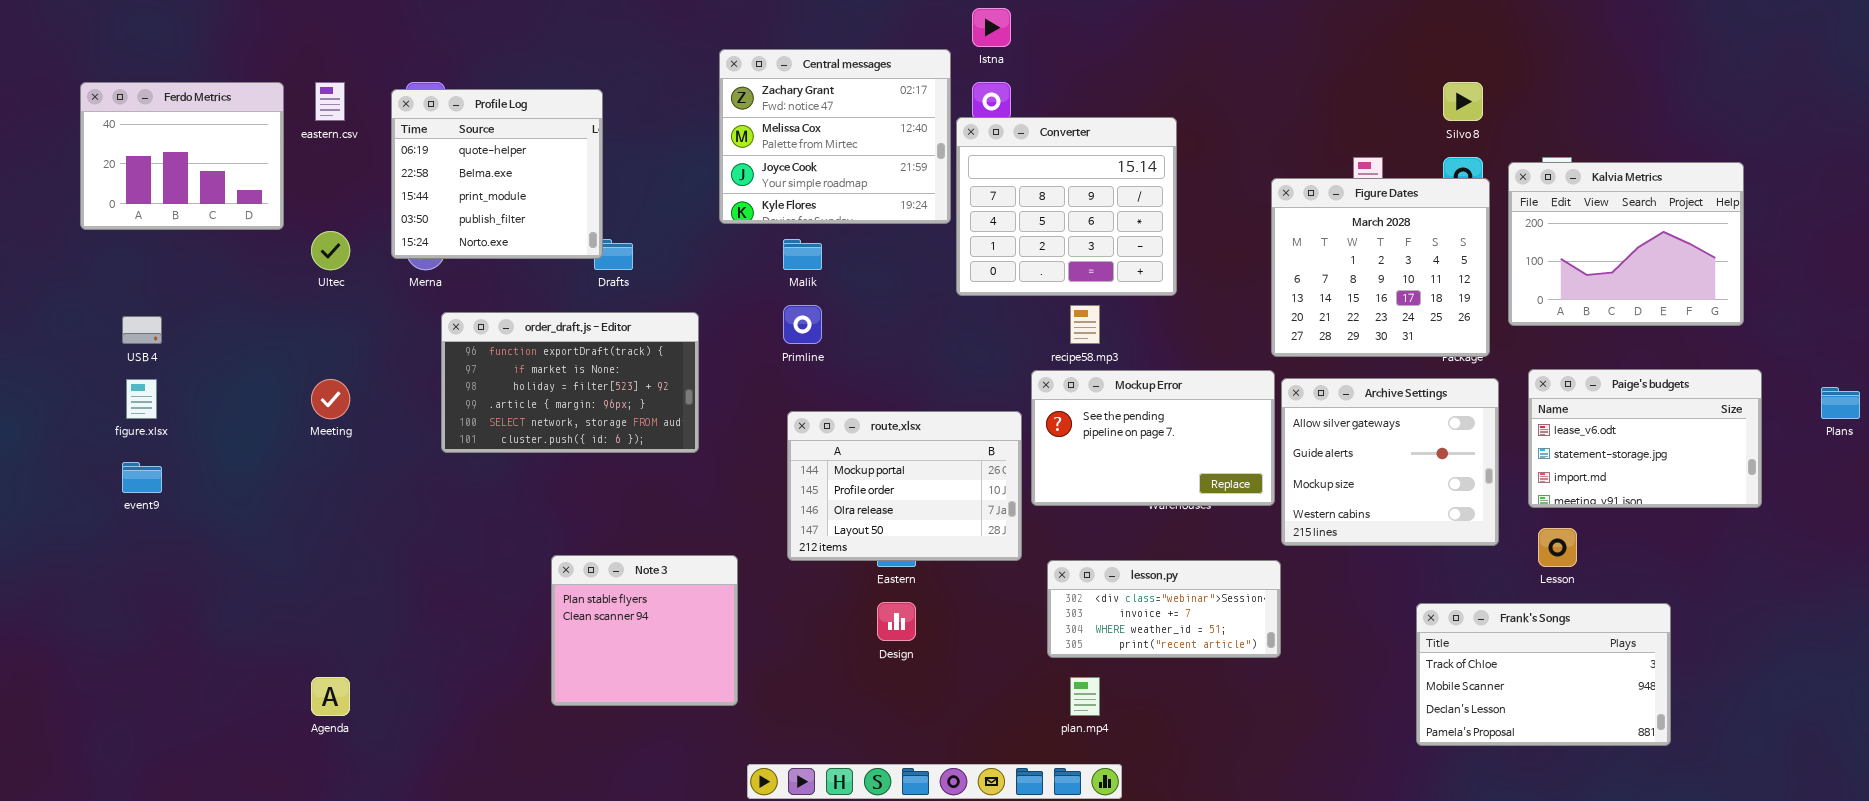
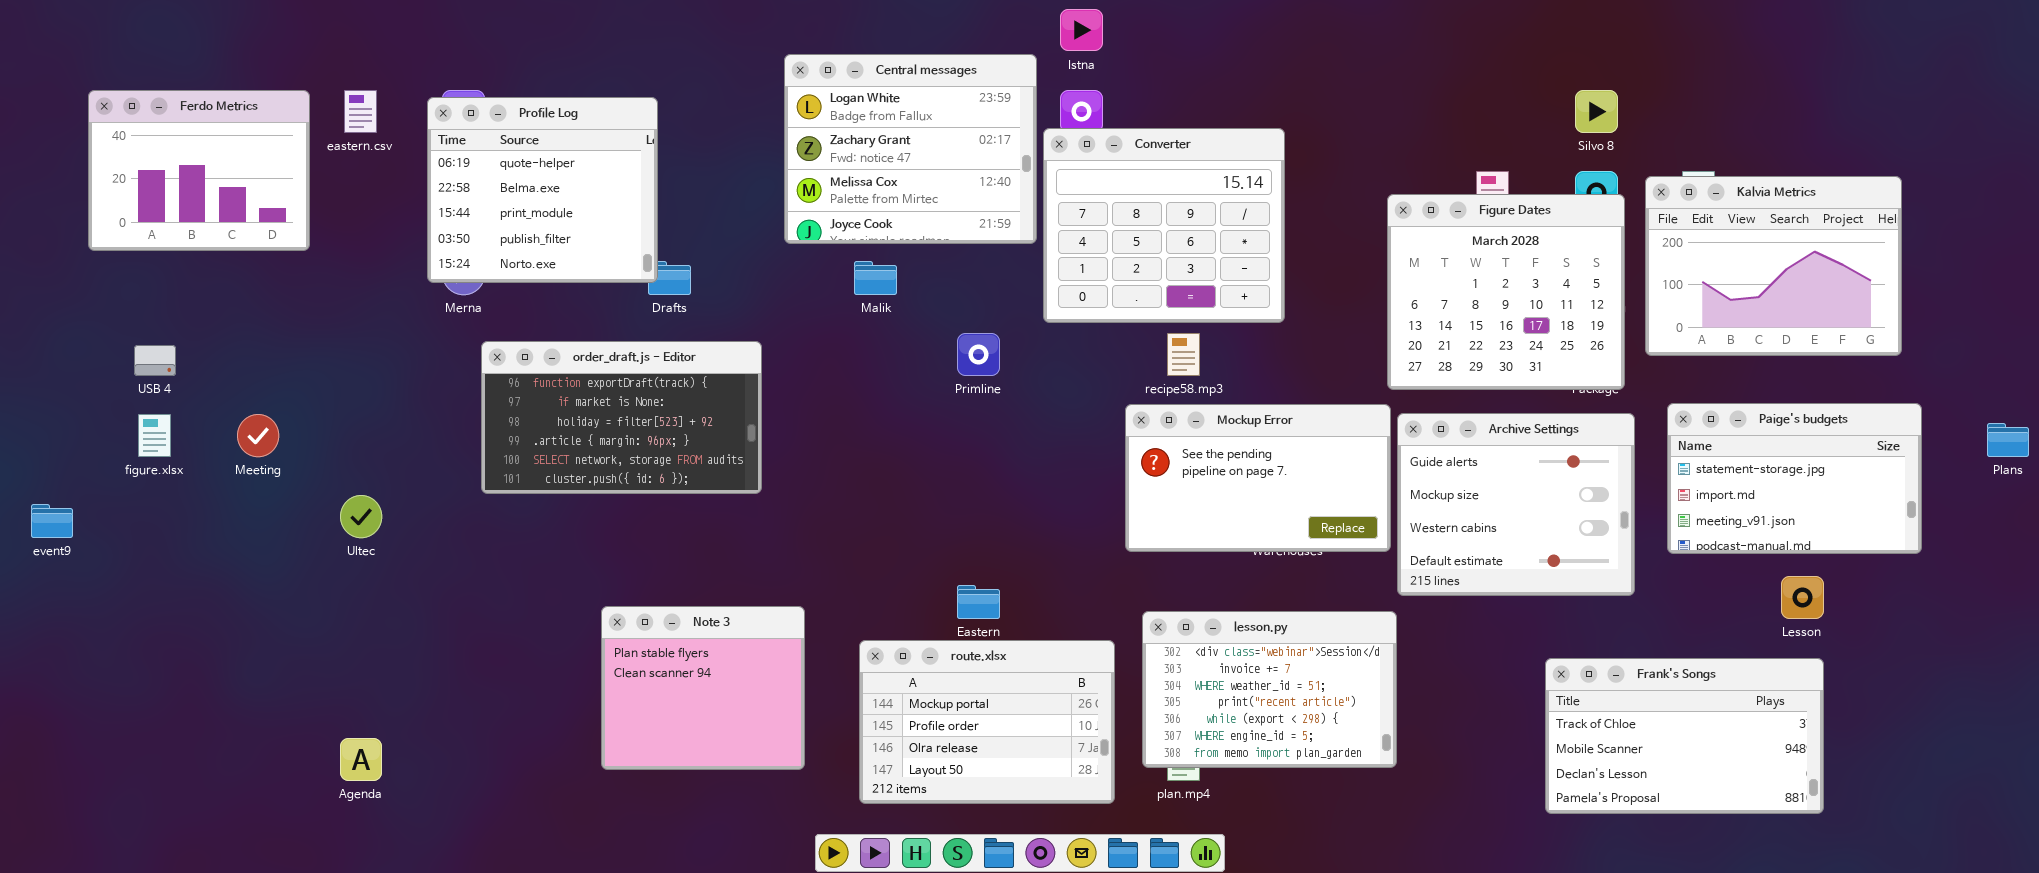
Central messages: [719,49,951,224] -> [784,54,1037,244], scrolled up 1 row
Ultec: [311,231,350,270] -> [340,495,382,538], moved
Primline: [783,305,822,344] -> [957,333,1000,376], moved
Paige's budgets: [1528,369,1762,508] -> [1667,403,1922,554], scrolled down 1 row
Archive Settings: [1281,378,1499,546] -> [1397,413,1635,596], scrolled down 1 row
Meeting: [311,379,350,419] -> [237,414,279,457], moved
route.xlsx: [787,411,1022,561] -> [859,640,1115,804], moved
event9: [122,462,162,493] -> [31,504,73,538], moved
Lesson: [1538,528,1577,567] -> [1781,576,1824,619], moved
lesson.py: [1047,560,1281,658] -> [1142,611,1397,768], resized

